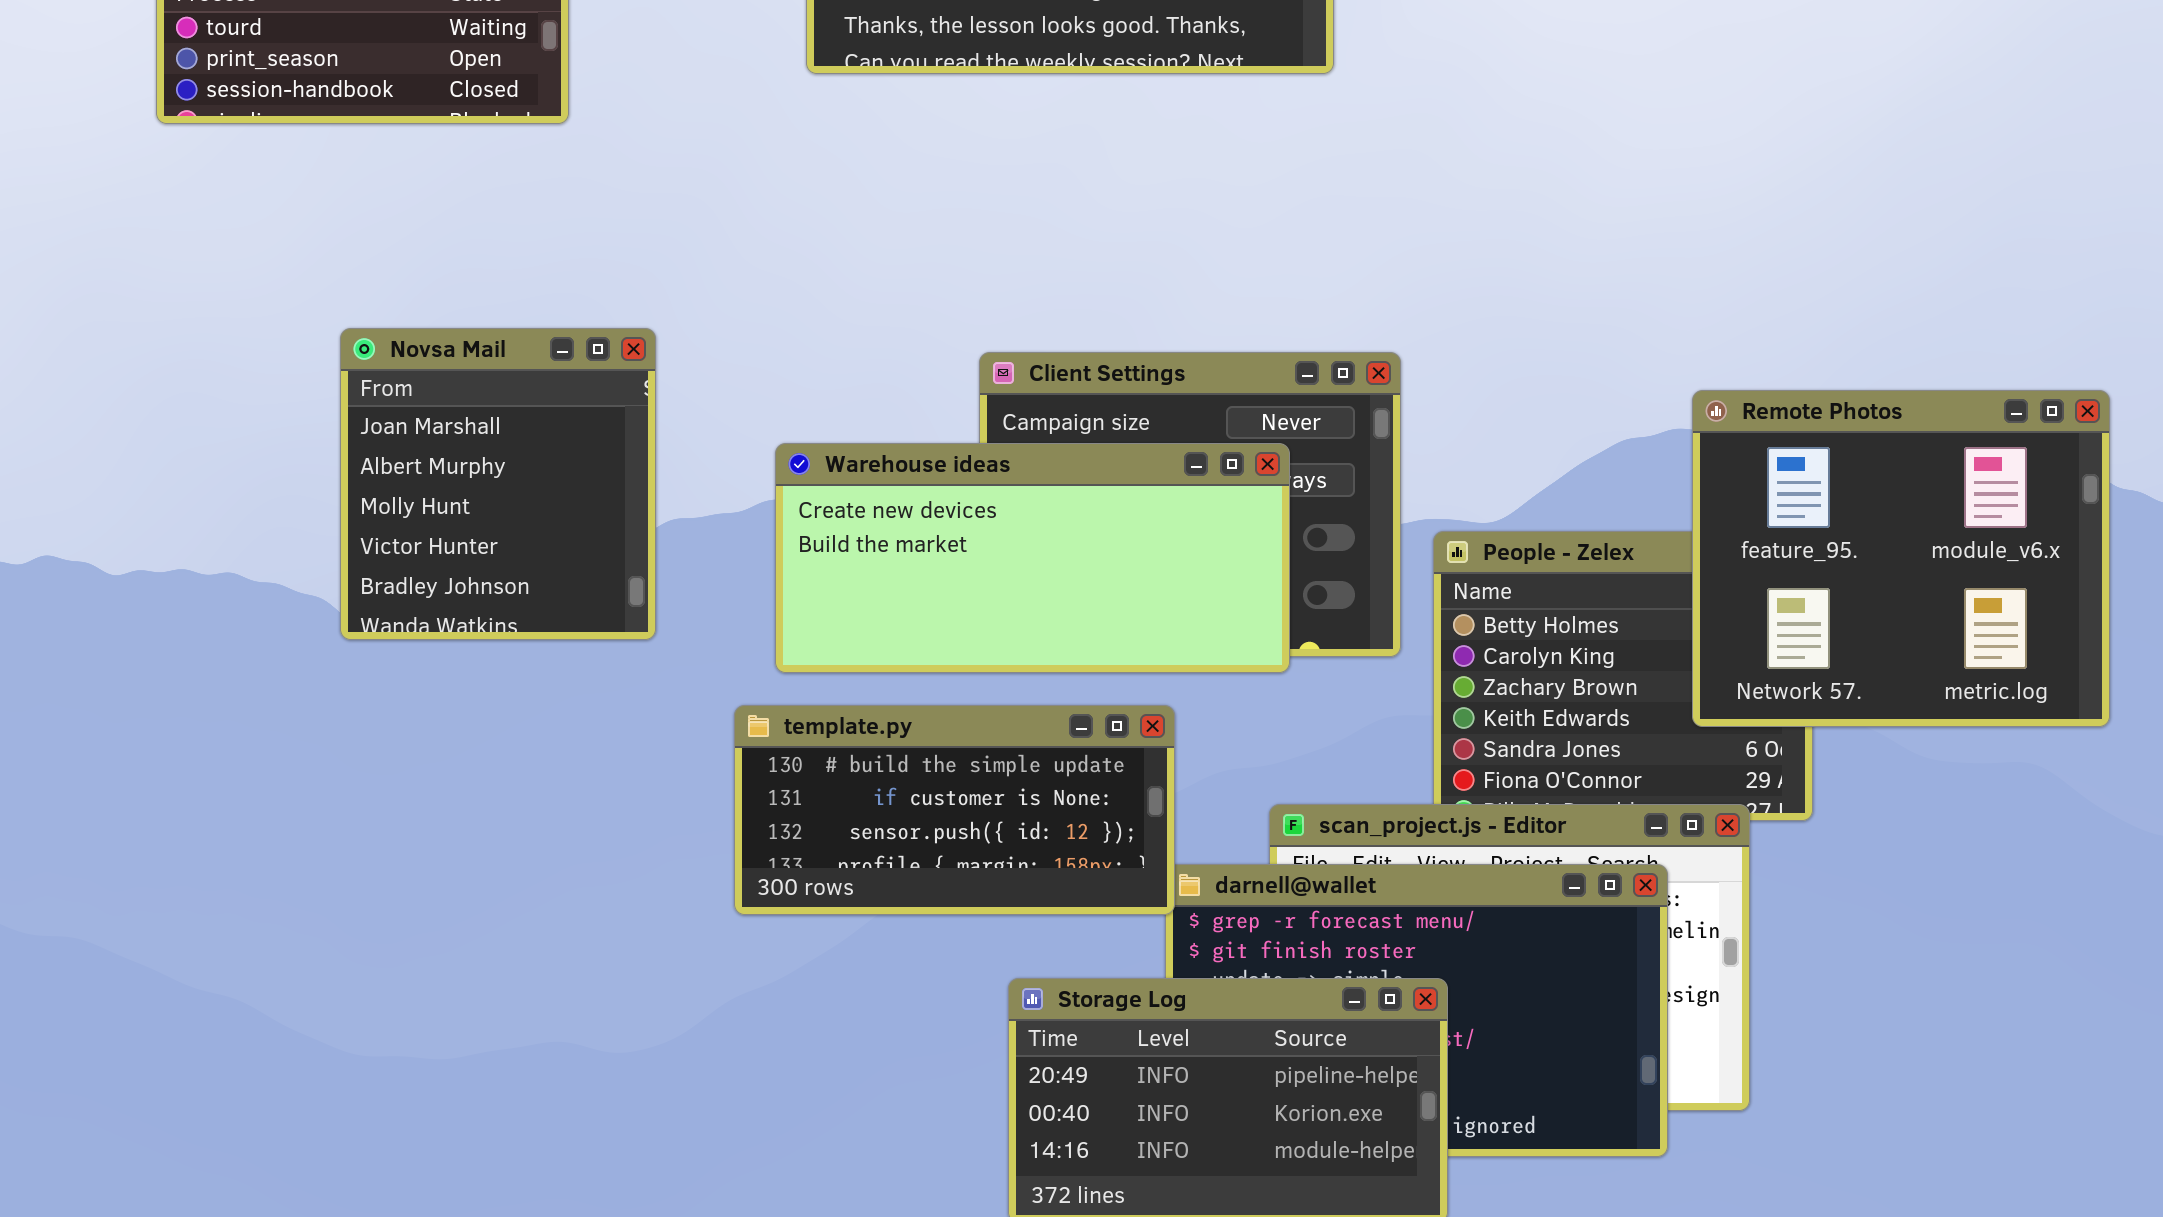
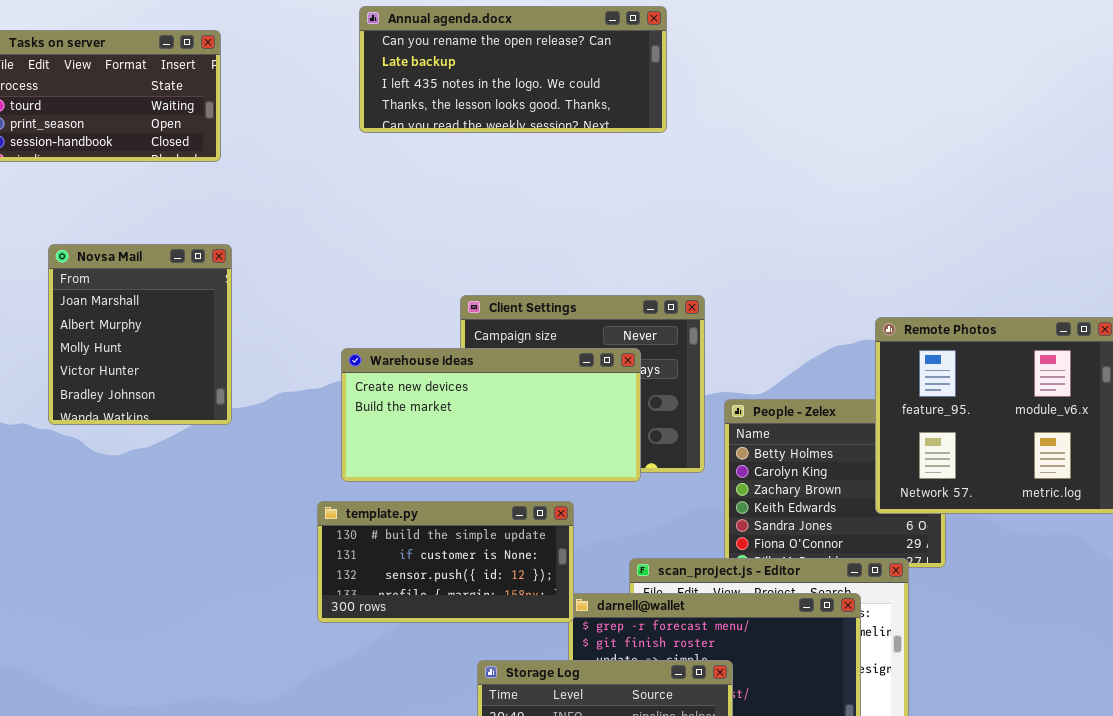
Novsa Mail: [340,328,656,640] -> [48,244,232,425], moved

